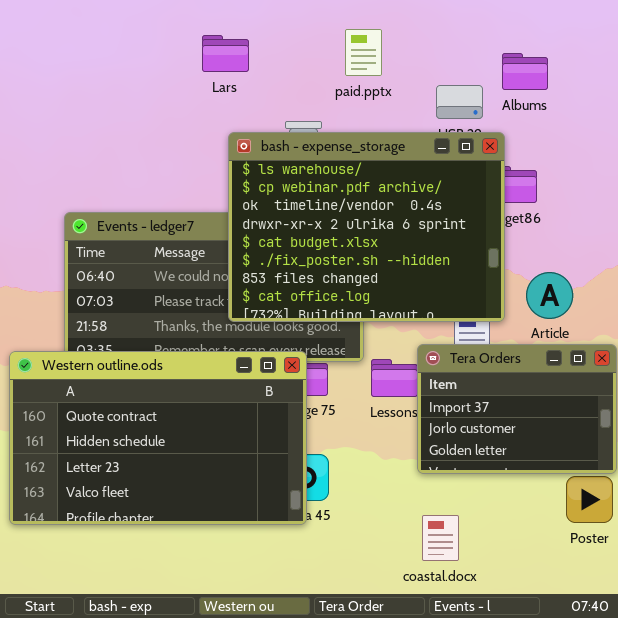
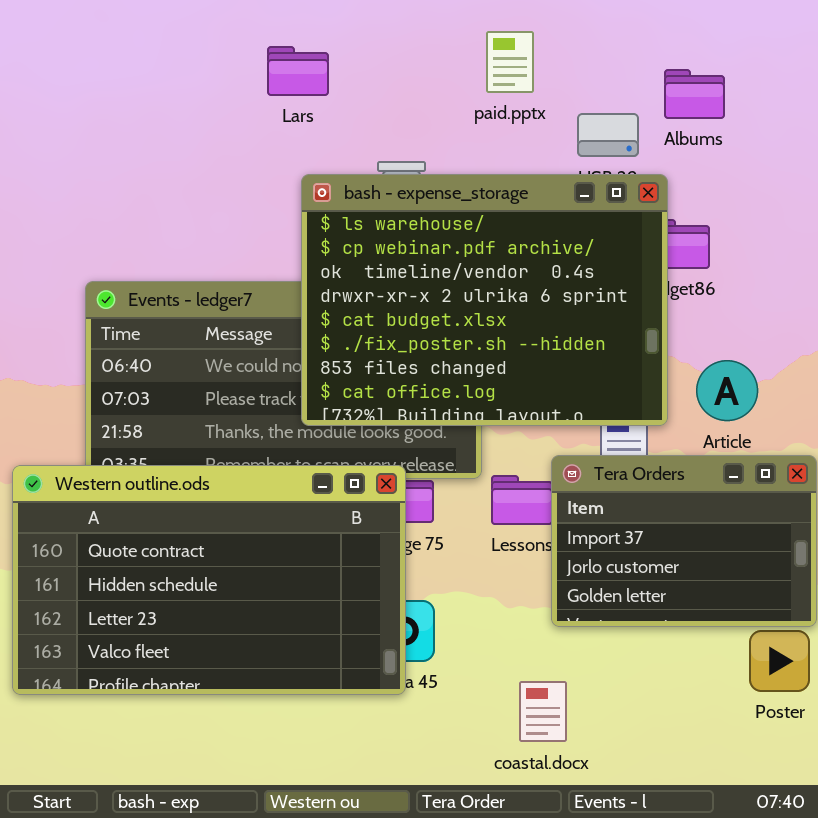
paid.pptx: [345,29,382,76] -> [486,31,534,93], moved
coastal.docx: [422,515,459,561] -> [519,681,567,742], moved

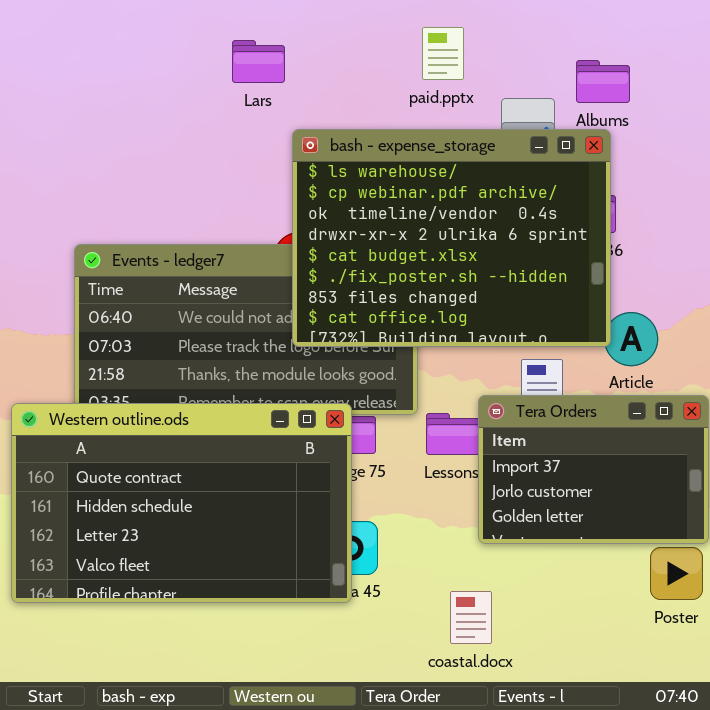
bash - expense_storage: [301,174,668,426] -> [292,129,611,347], moved

